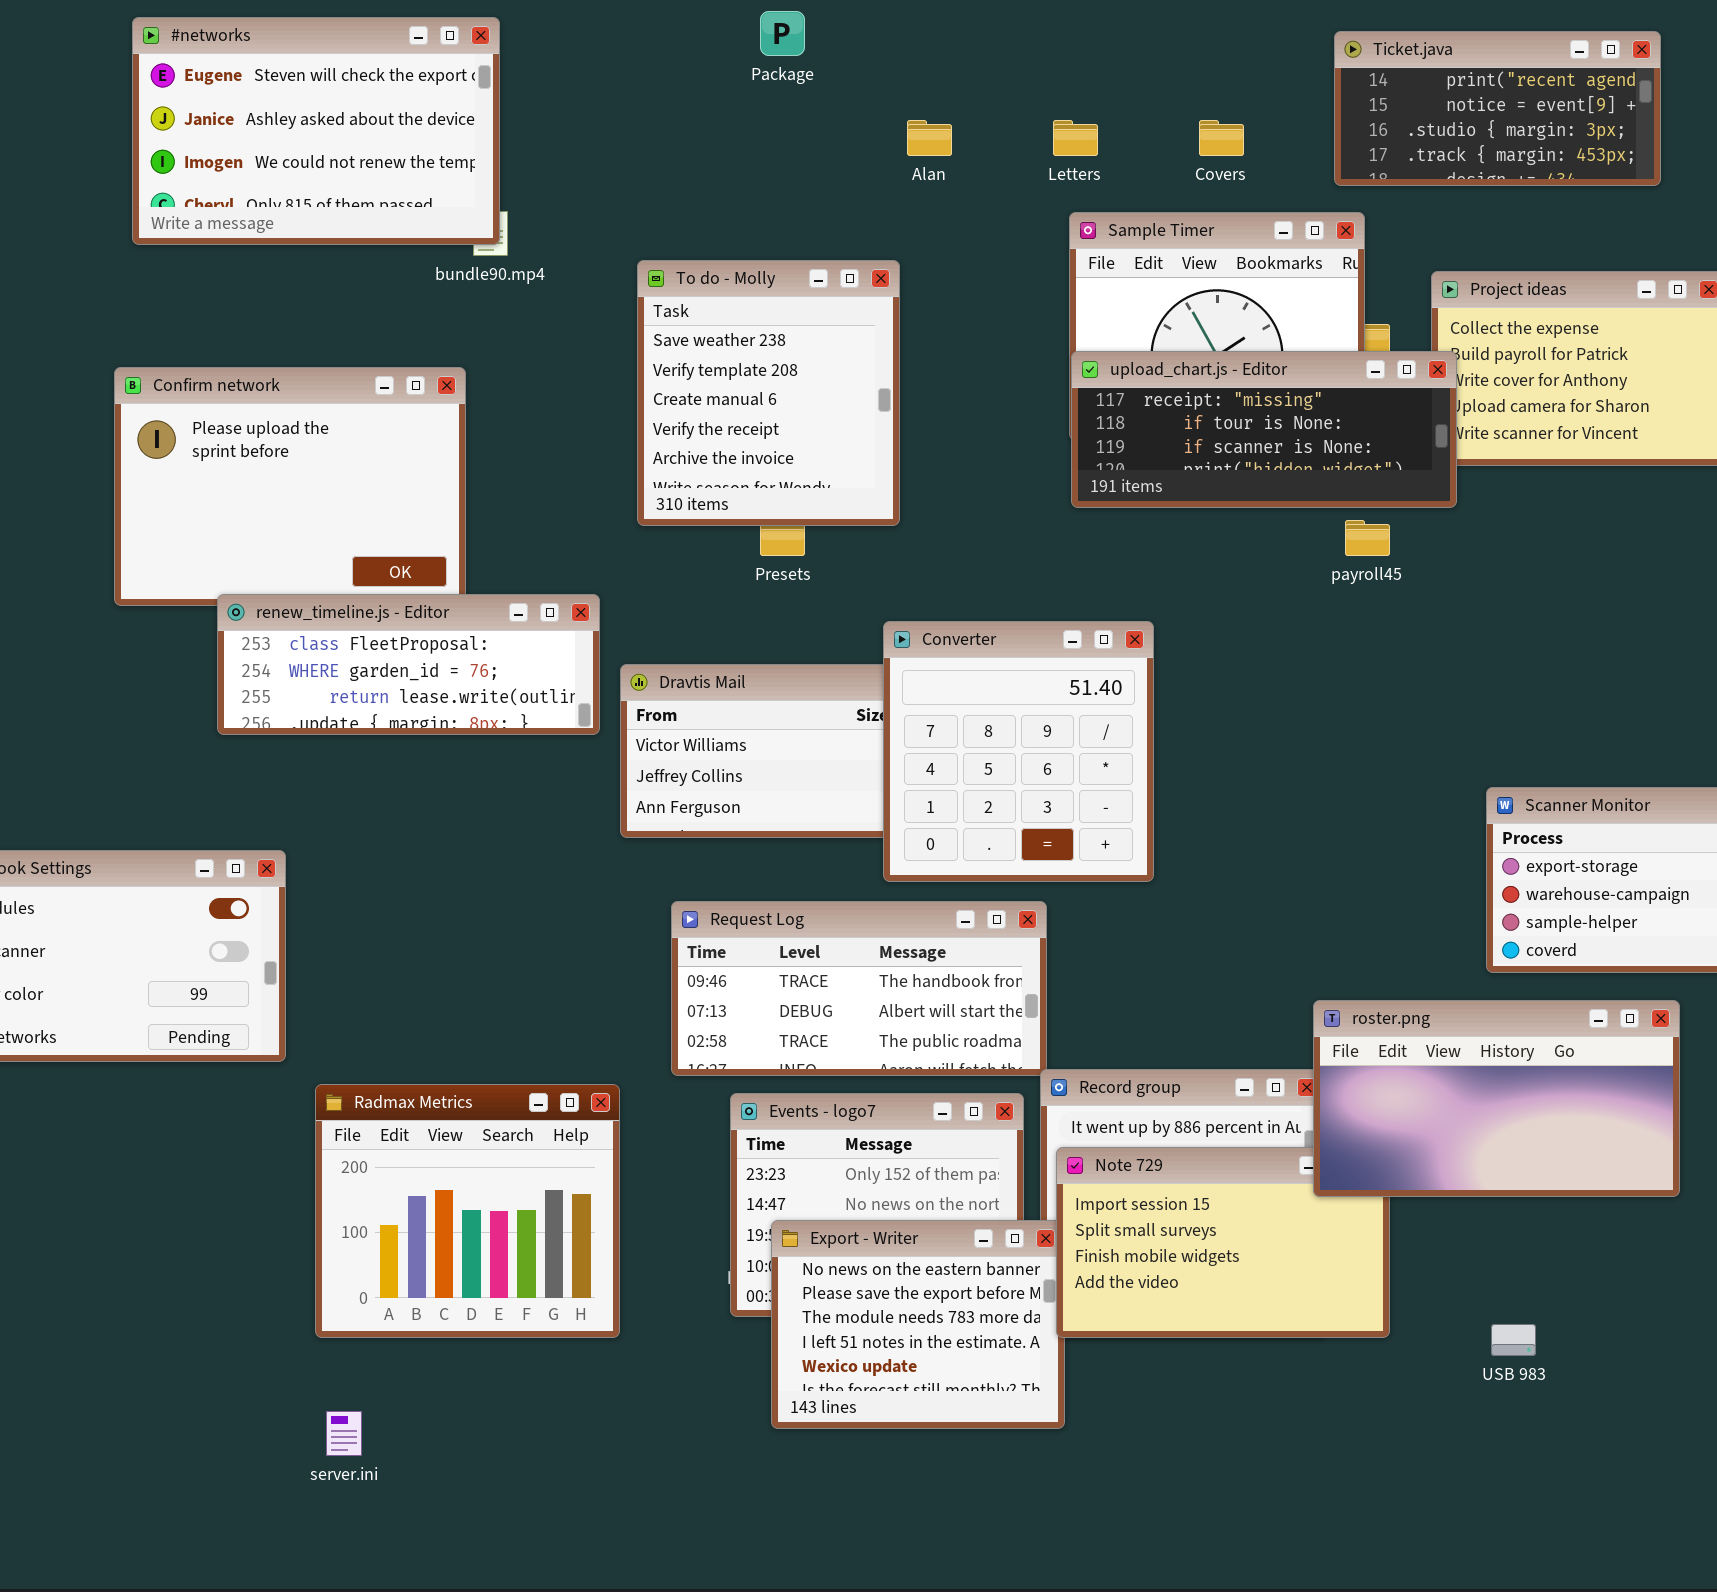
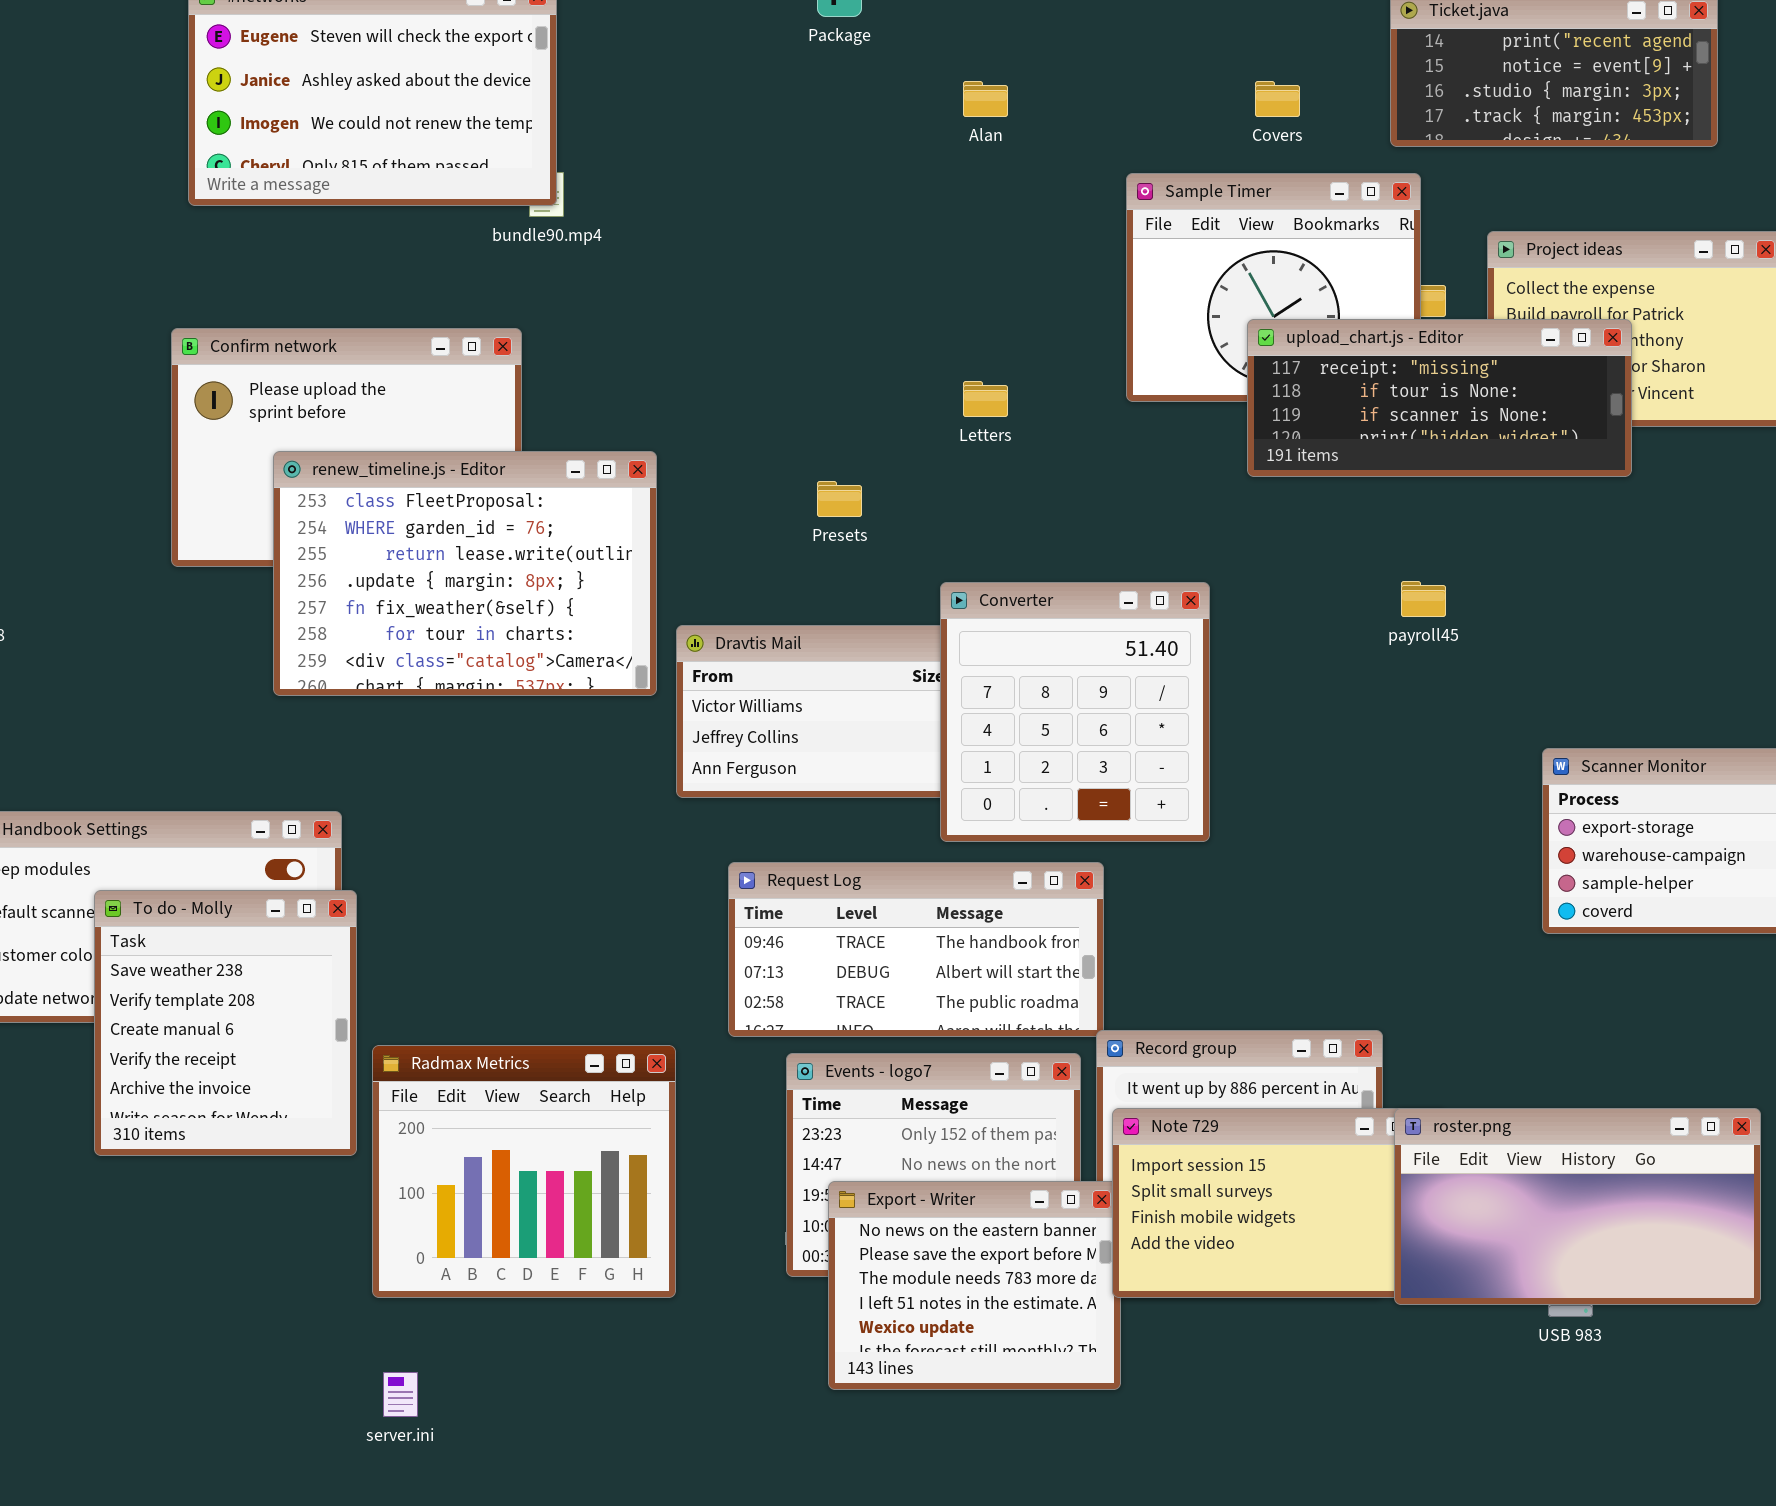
Letters: [1053,120,1098,156] -> [963,381,1008,417], moved
To do - Molly: [637,260,900,526] -> [94,890,357,1156], moved
upload_chart.js - Editor: [1071,351,1457,508] -> [1247,319,1632,477], moved
payroll45: [1345,520,1390,556] -> [1401,581,1446,617], moved
renew_timeline.js - Editor: [217,594,600,735] -> [273,451,657,696], resized
roster.png: [1313,1000,1680,1197] -> [1394,1108,1761,1305], moved

